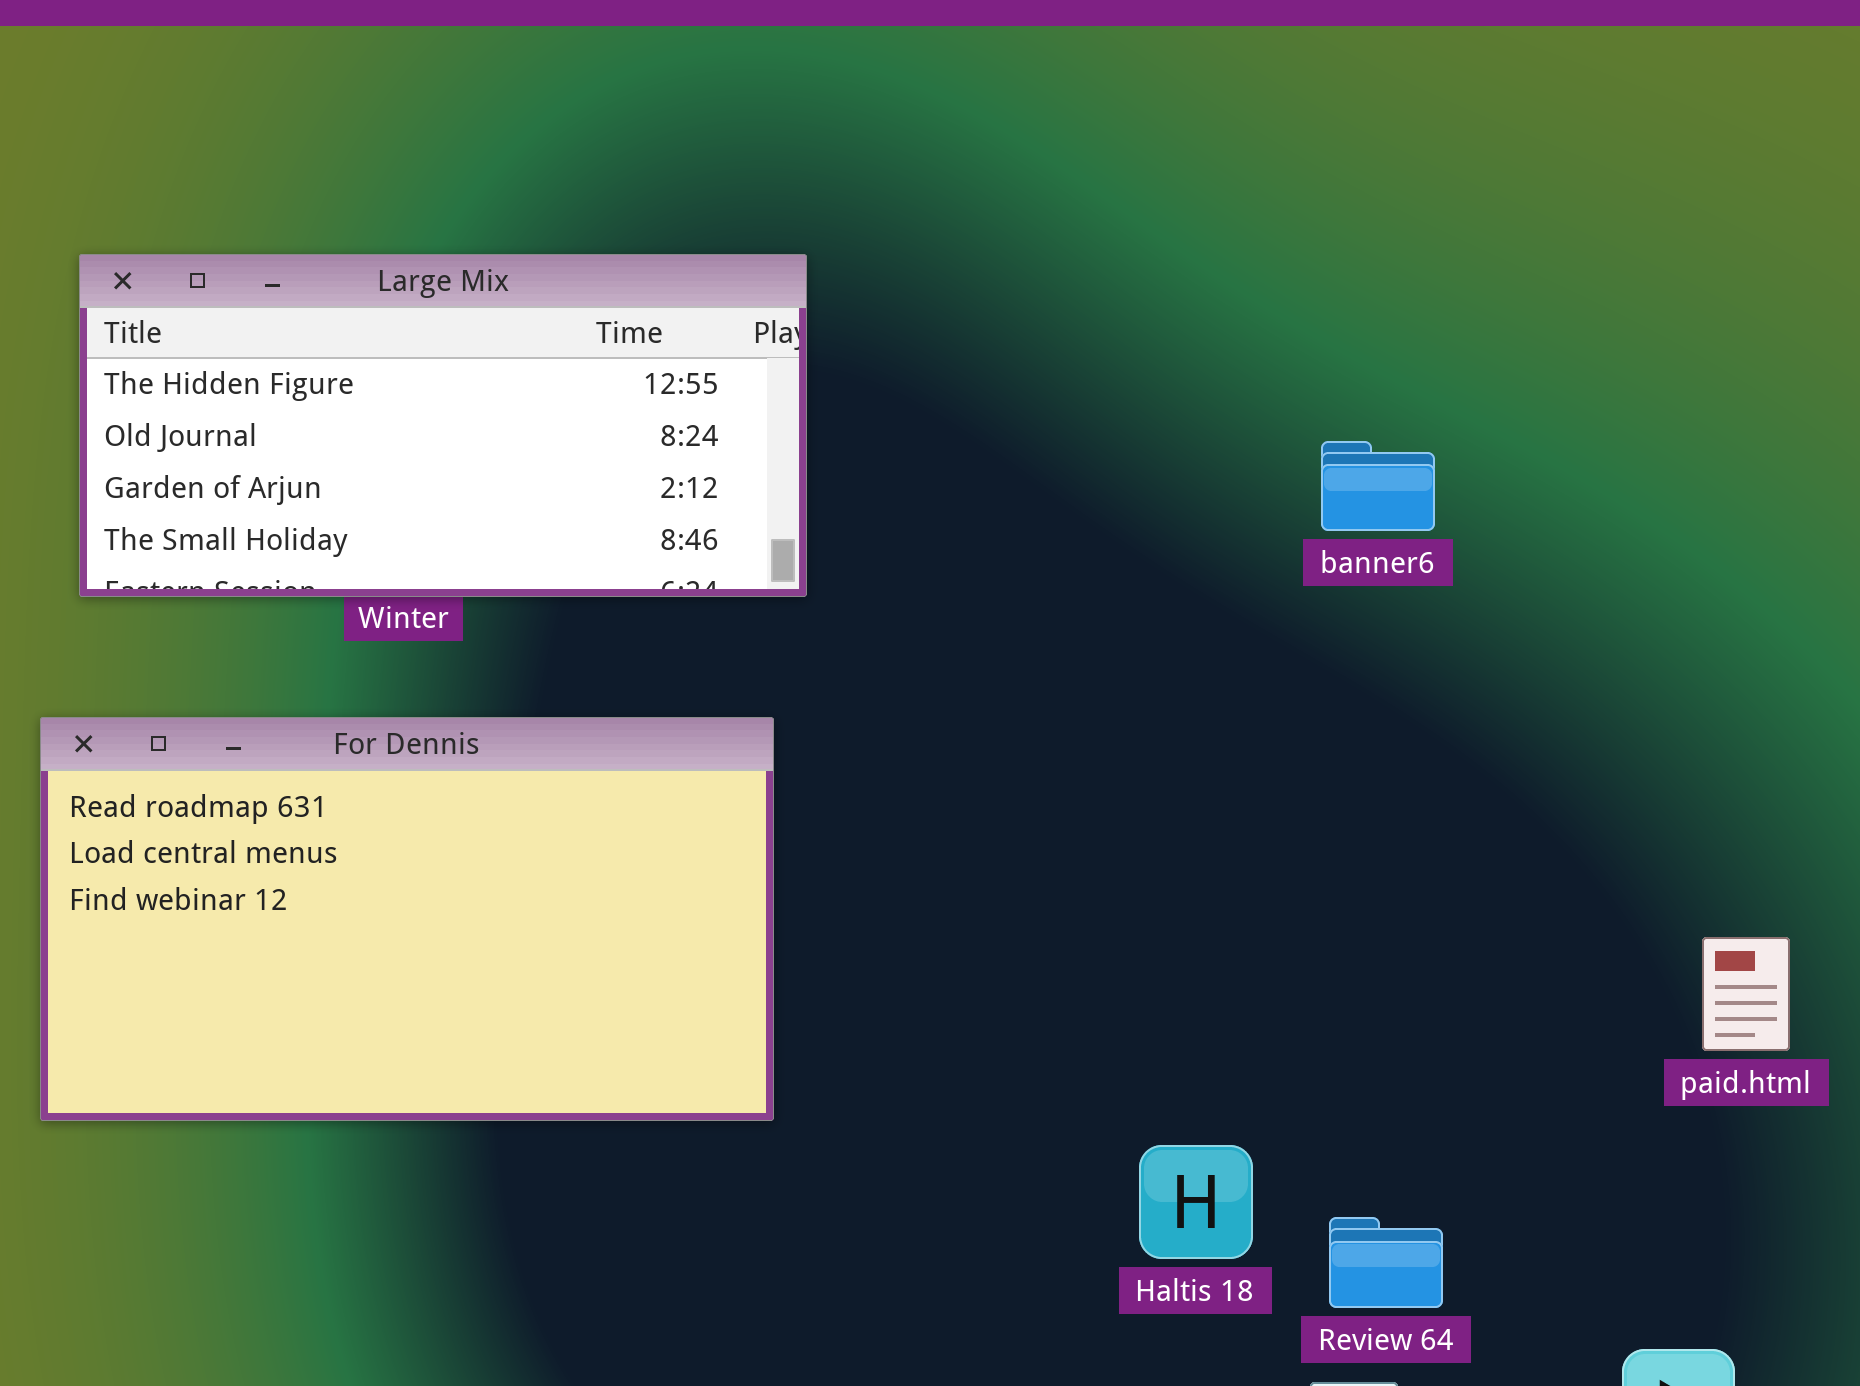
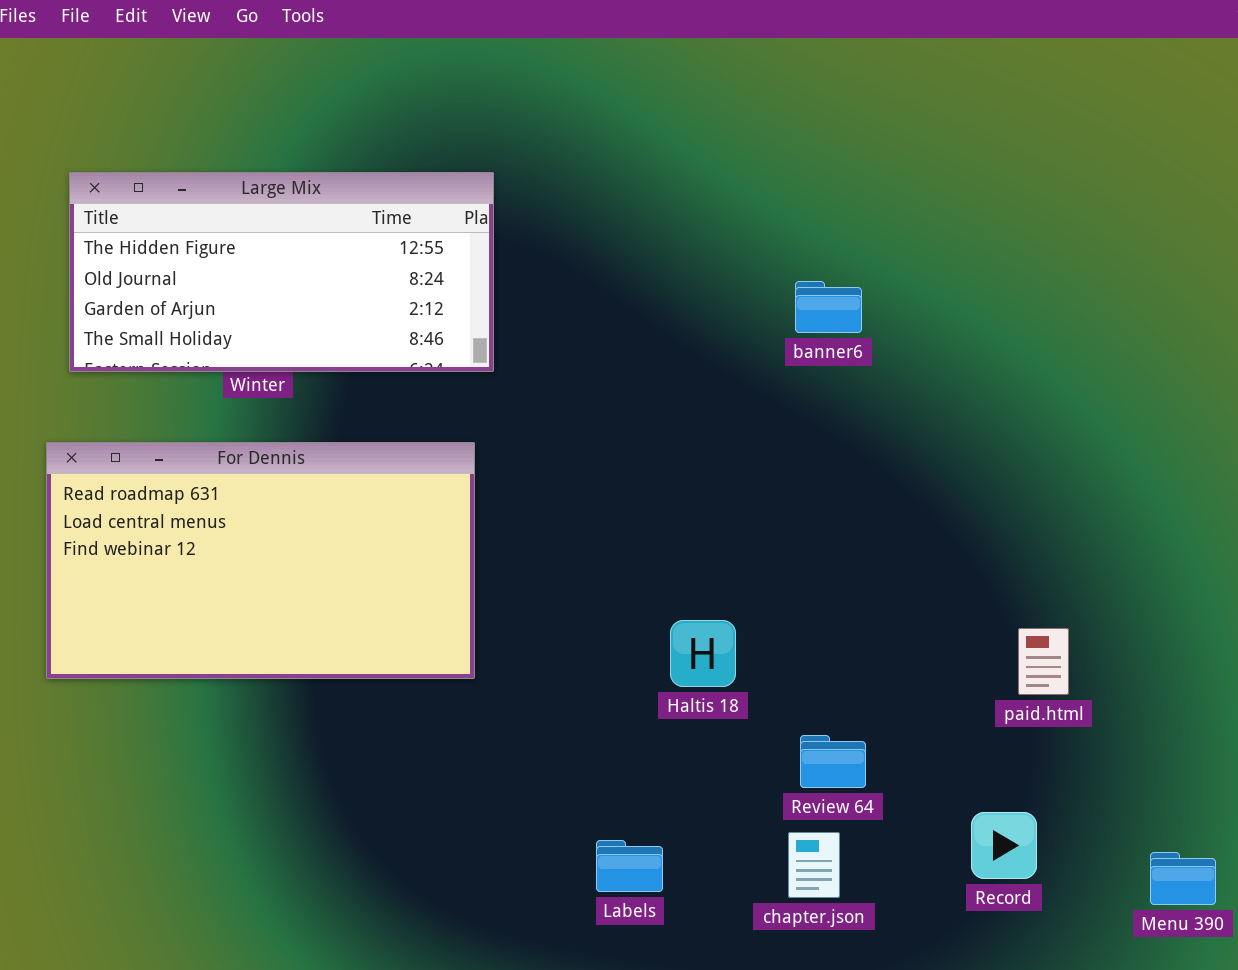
paid.html: [1702,937,1790,1051] -> [1018,628,1069,695], moved
Haltis 18: [1139,1145,1253,1259] -> [670,620,736,687], moved

